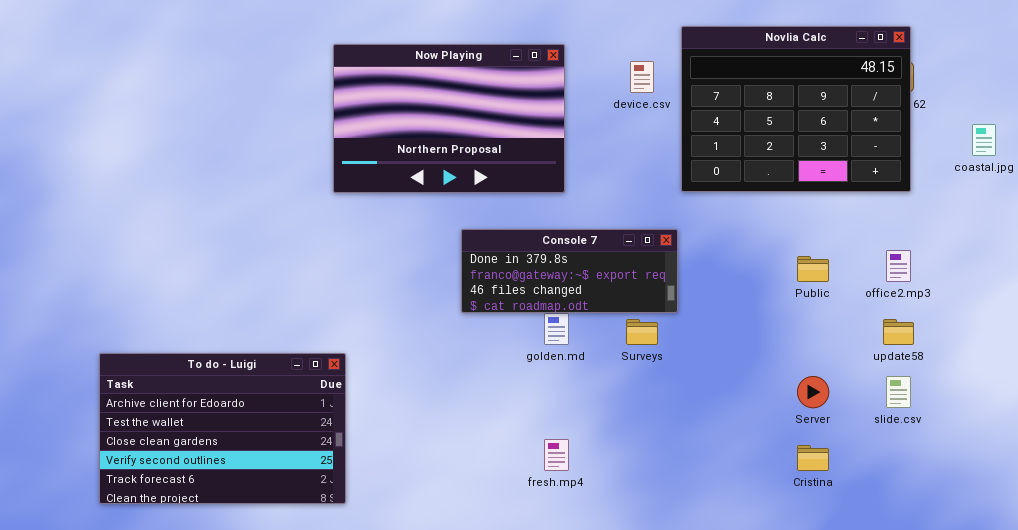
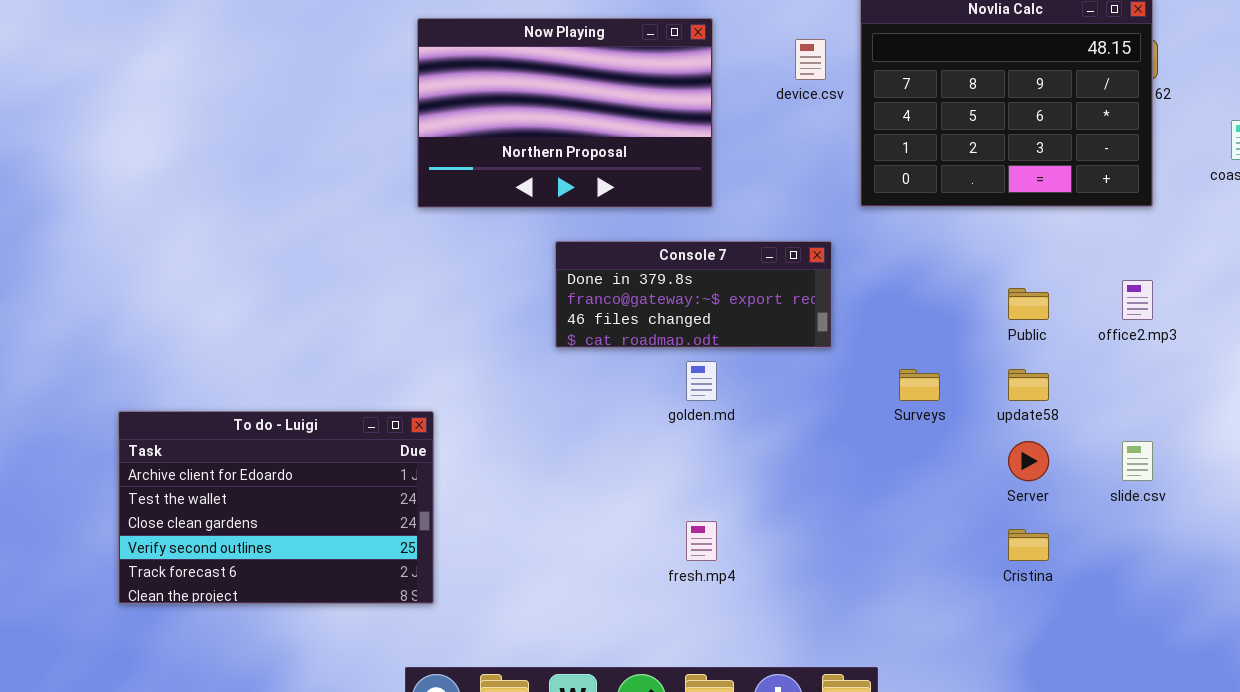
Console 7: [461,229,678,313] -> [555,241,832,348], moved
Surveys: [626,319,658,345] -> [899,369,940,401], moved
update58: [883,319,914,345] -> [1008,369,1049,401], moved

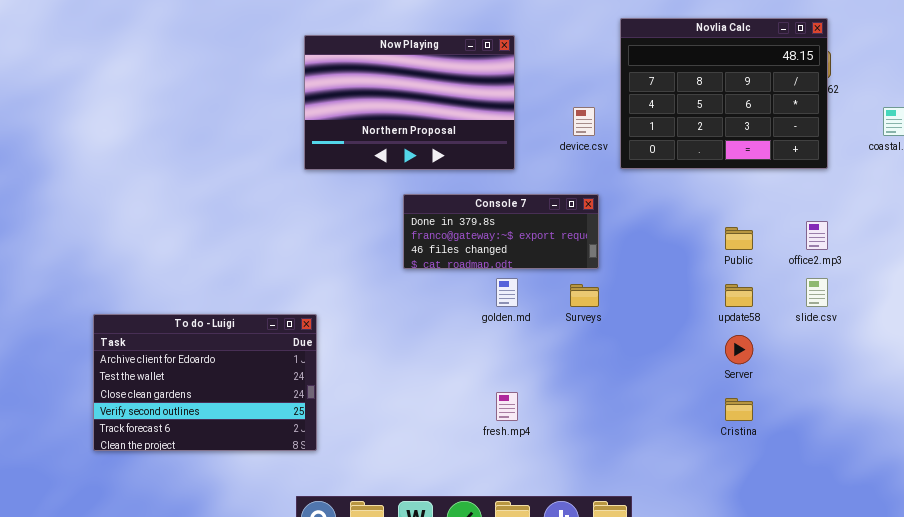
device.csv: [795,39,826,80] -> [573,107,595,136], moved
Surveys: [899,369,940,401] -> [570,284,599,307], moved
slide.csv: [1122,441,1153,481] -> [806,278,828,307], moved

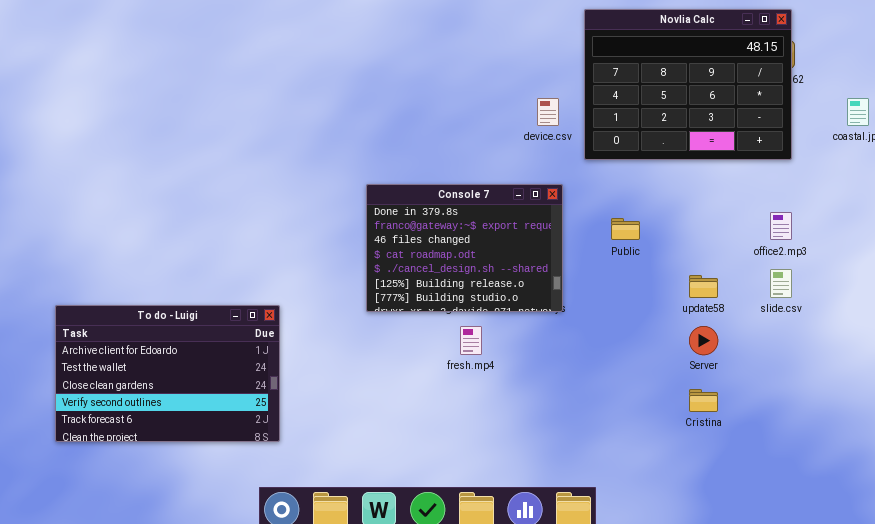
Now Playing: [304,35,515,170] -> none, closed
Console 7: [403,194,599,269] -> [366,184,563,312], resized
Public: [725,227,753,250] -> [611,218,640,240], moved
fresh.mp4: [496,392,518,421] -> [460,326,482,355], moved

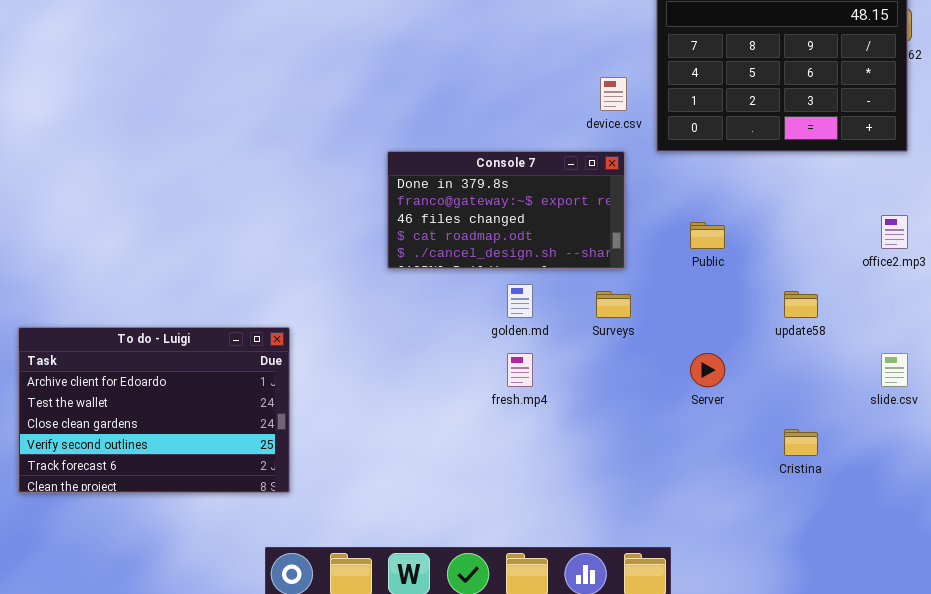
Console 7: [366,184,563,312] -> [387,151,625,269], moved, resized
slide.csv: [770,269,792,298] -> [881,353,908,387], moved
Server: [689,326,718,355] -> [690,353,725,387], moved

